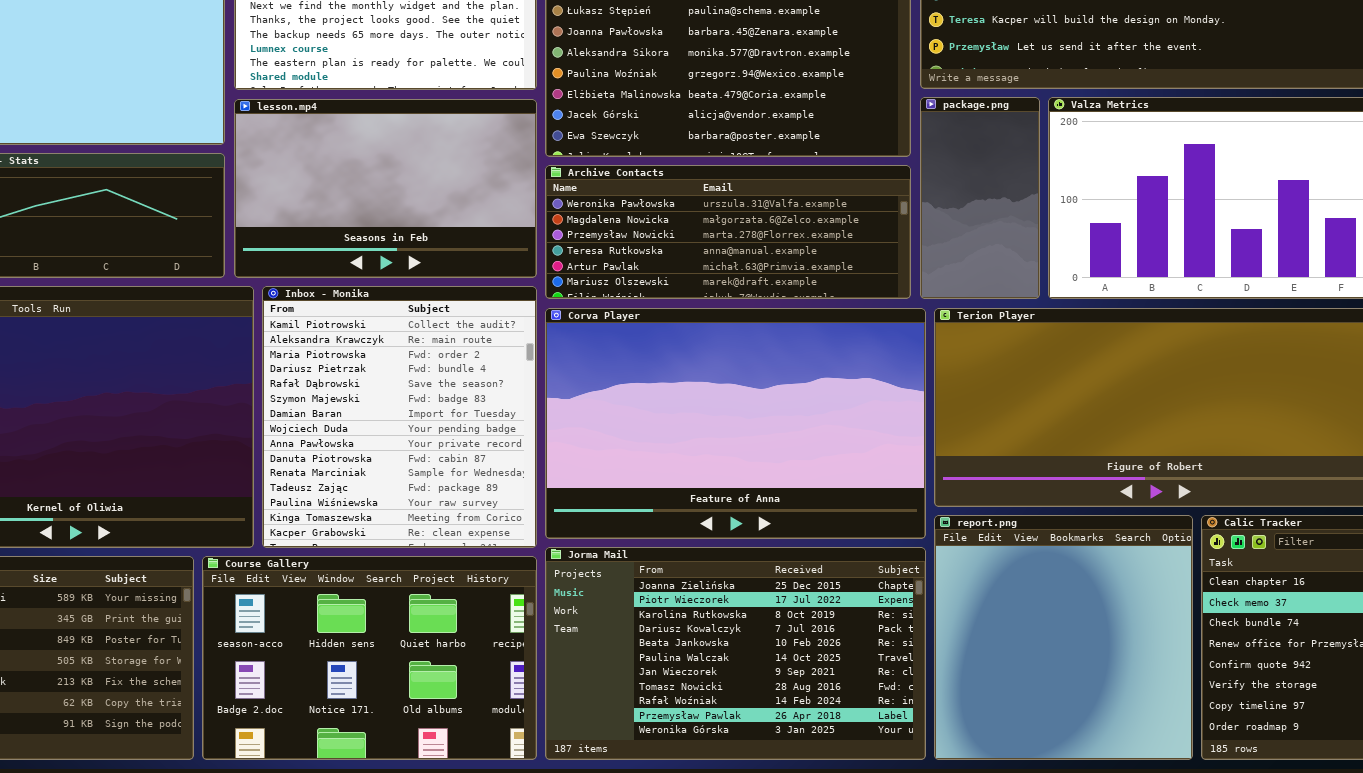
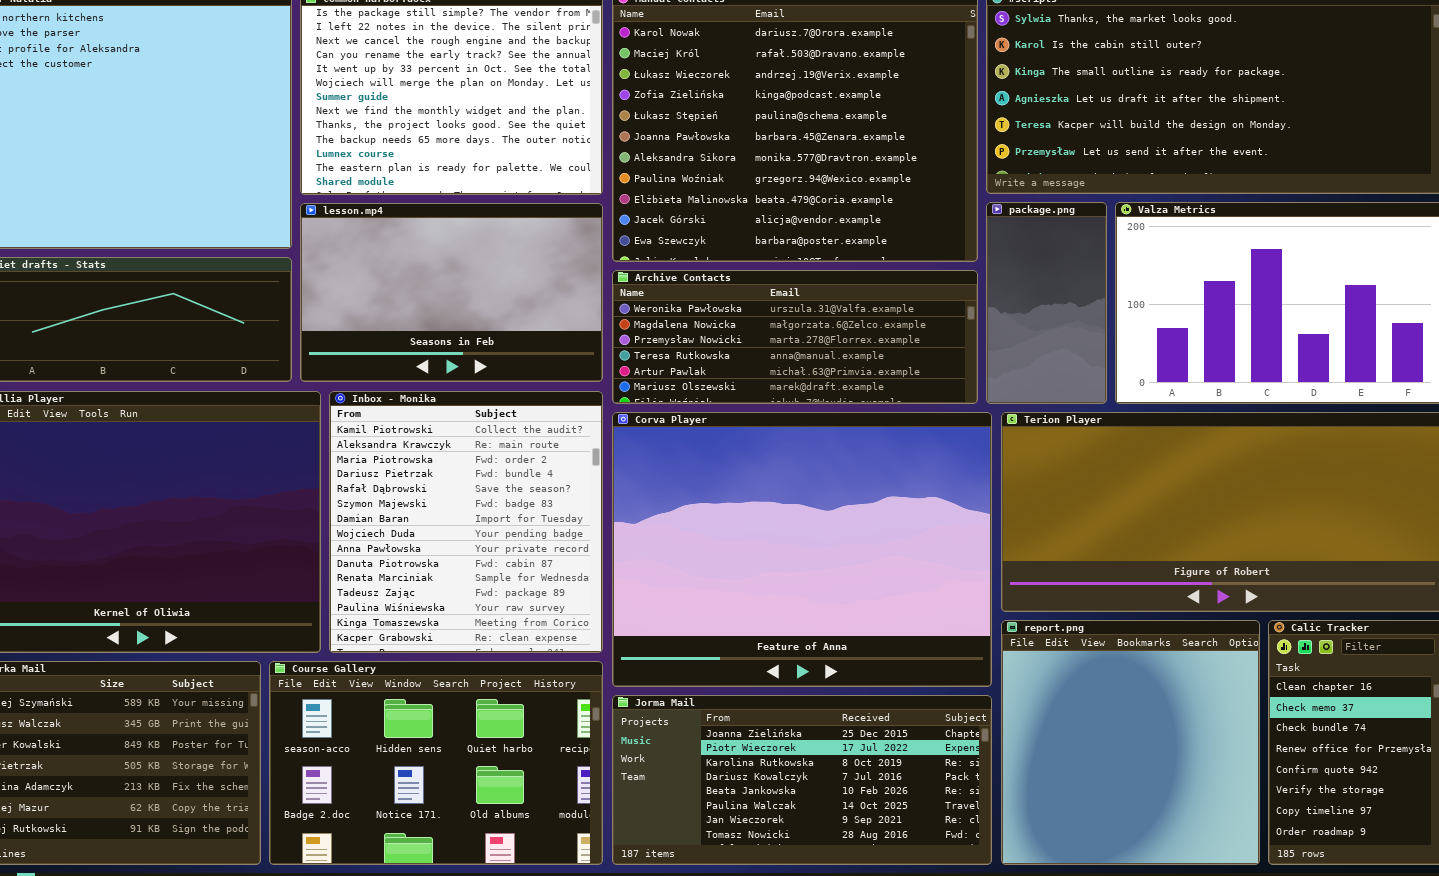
Corva Player: [545,308,926,539] -> [612,412,992,687], resized
Jorma Mail: [545,547,926,760] -> [612,695,992,865], resized

